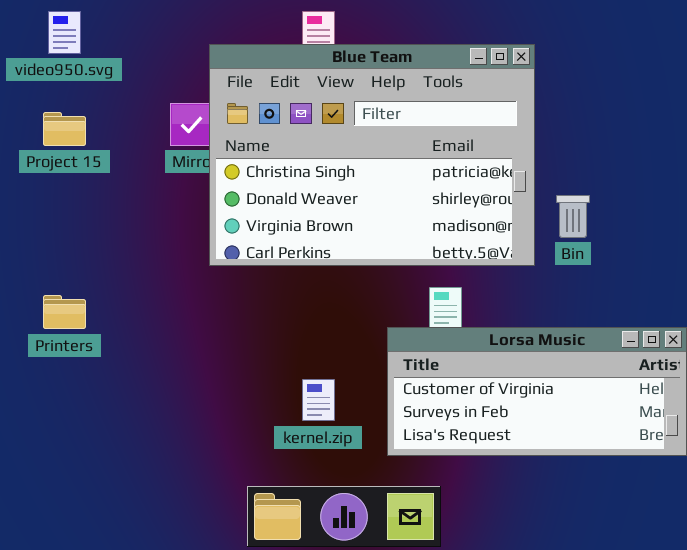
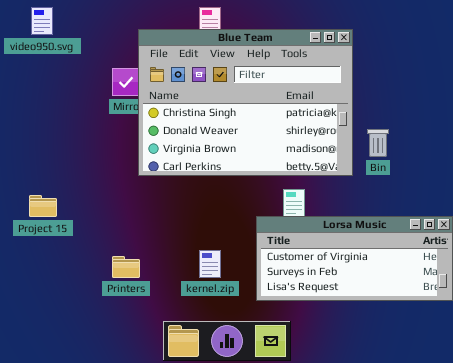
Project 15: [43,112,86,146] -> [29,195,57,217], moved
Printers: [43,295,86,329] -> [112,256,140,278], moved

